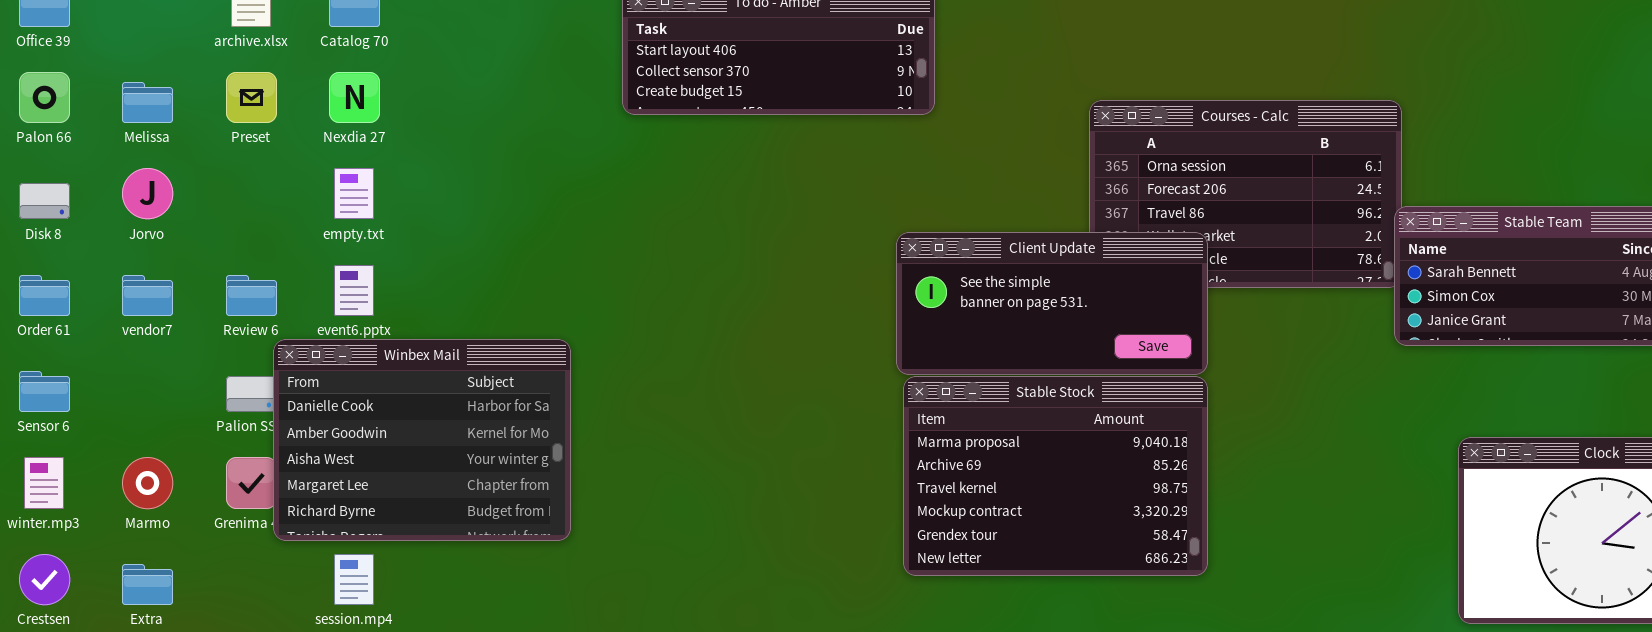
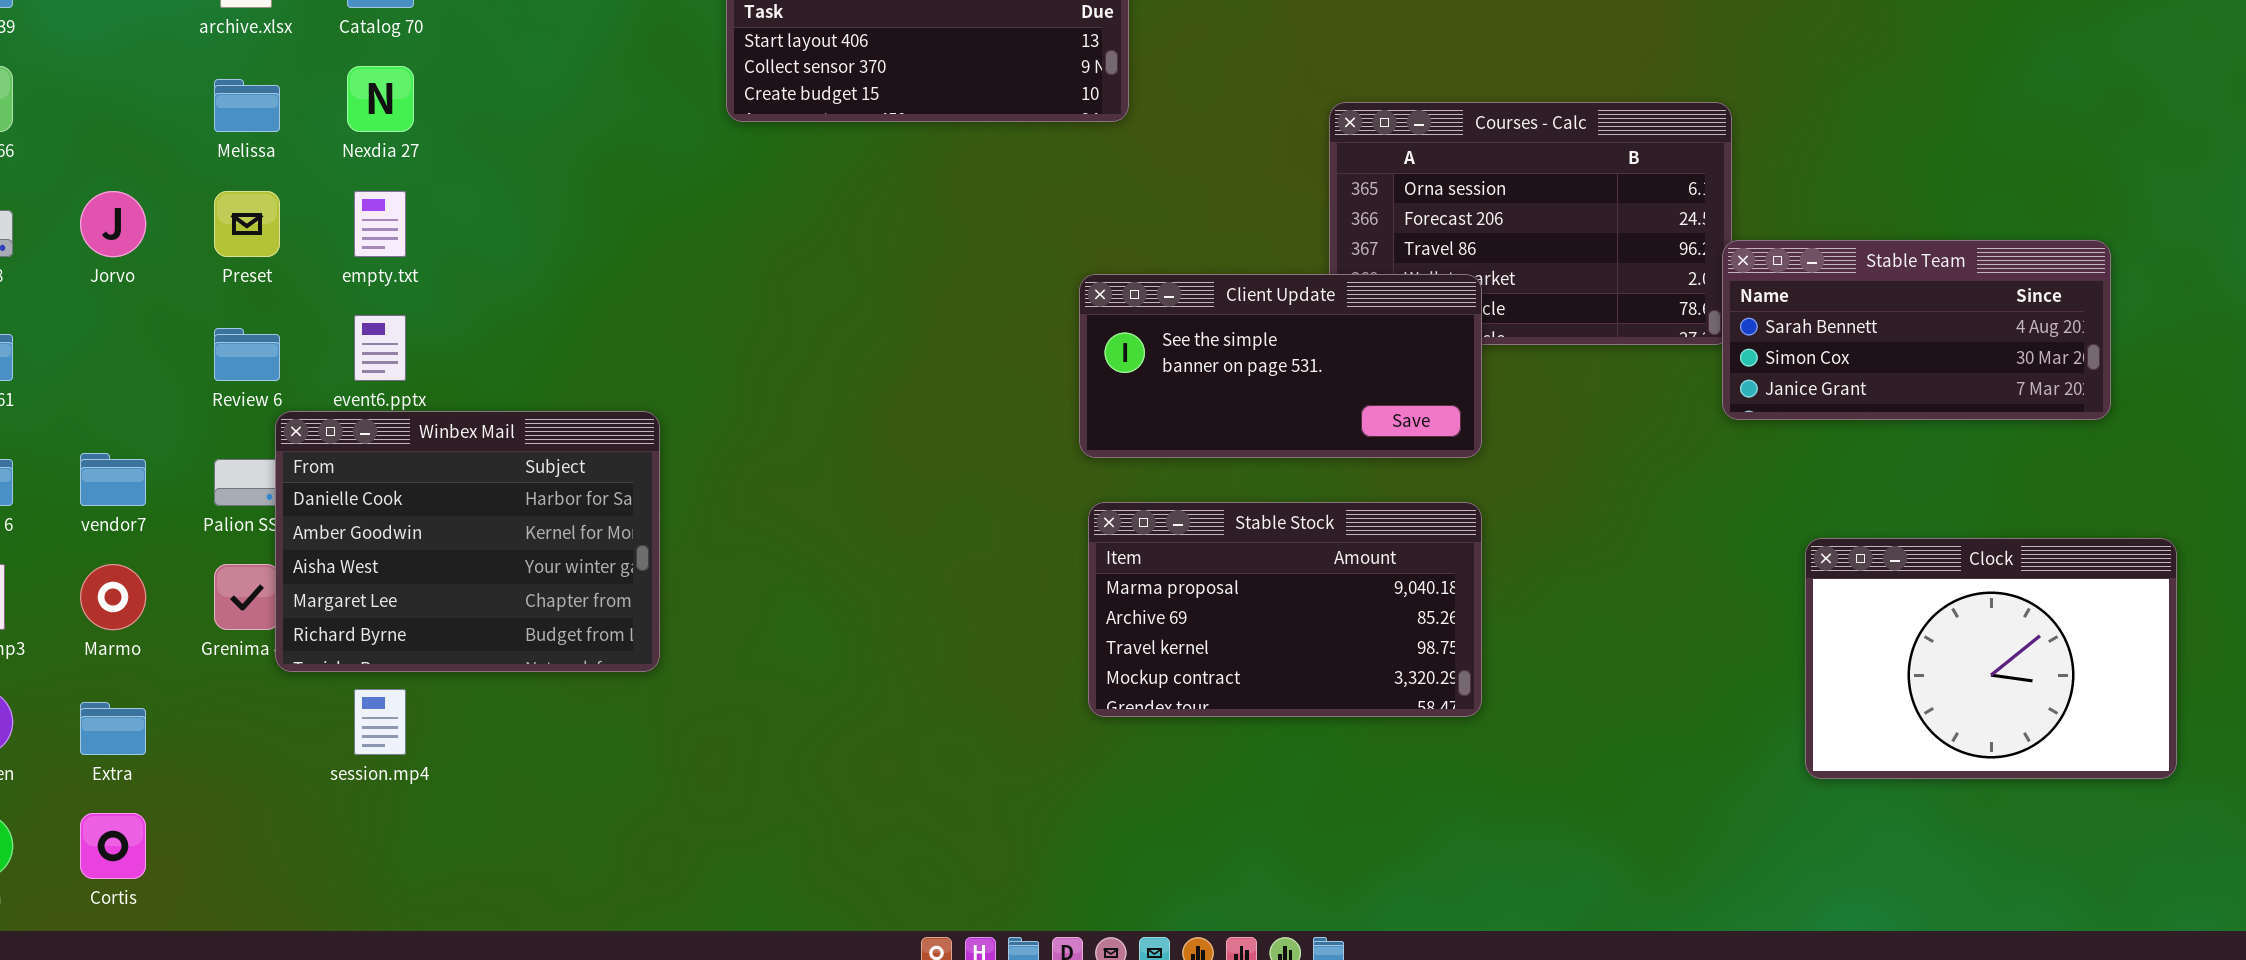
Preset: [226,72,277,123] -> [214,191,280,257], moved
Melissa: [122,82,173,123] -> [214,79,280,132], moved
vendor7: [122,275,173,316] -> [80,453,146,506], moved
Stable Stock: [903,376,1208,576] -> [1088,502,1482,717], resized

